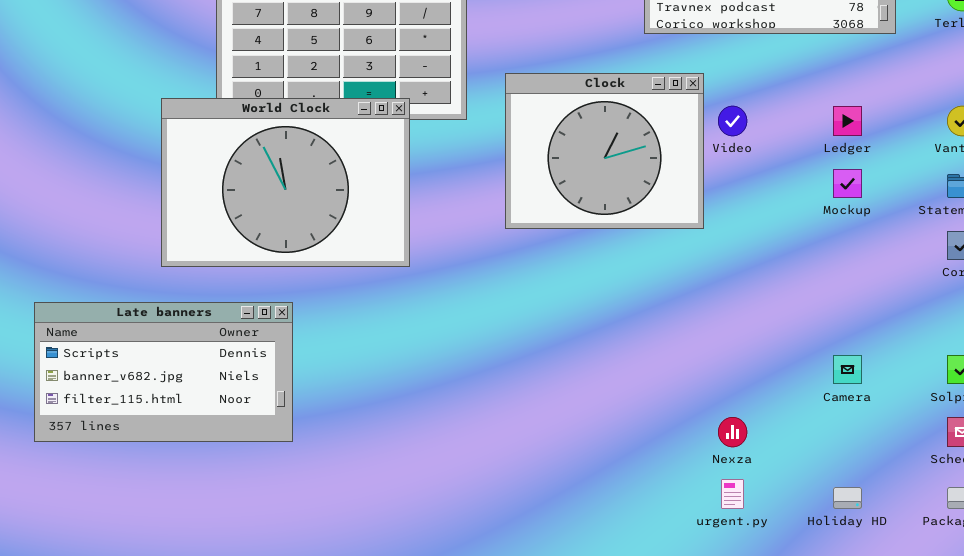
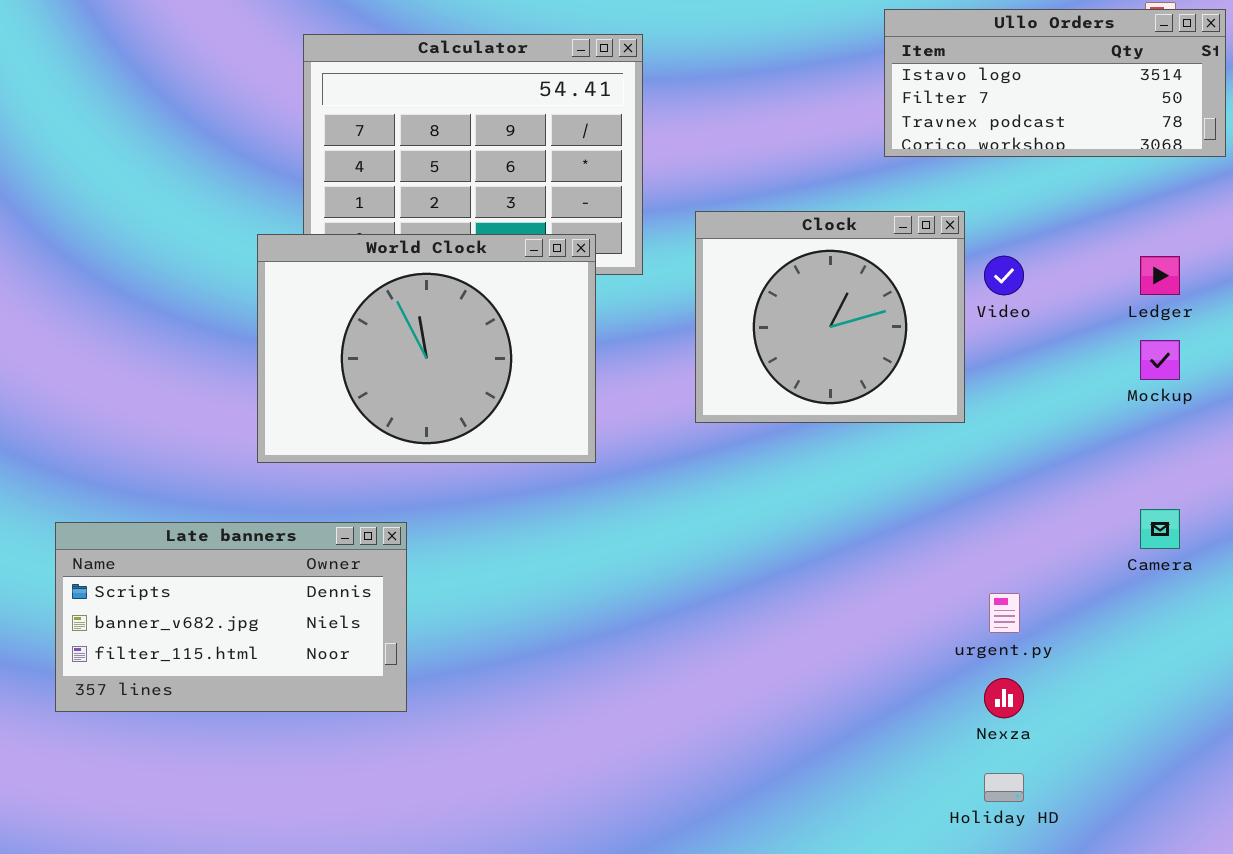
World Clock: [161,98,410,267] -> [257,234,596,463], moved
Camera: [833,355,862,384] -> [1140,509,1180,549], moved
urgent.py: [721,479,744,509] -> [989,593,1020,633], moved
Holiday HD: [833,487,862,509] -> [984,773,1024,802], moved

